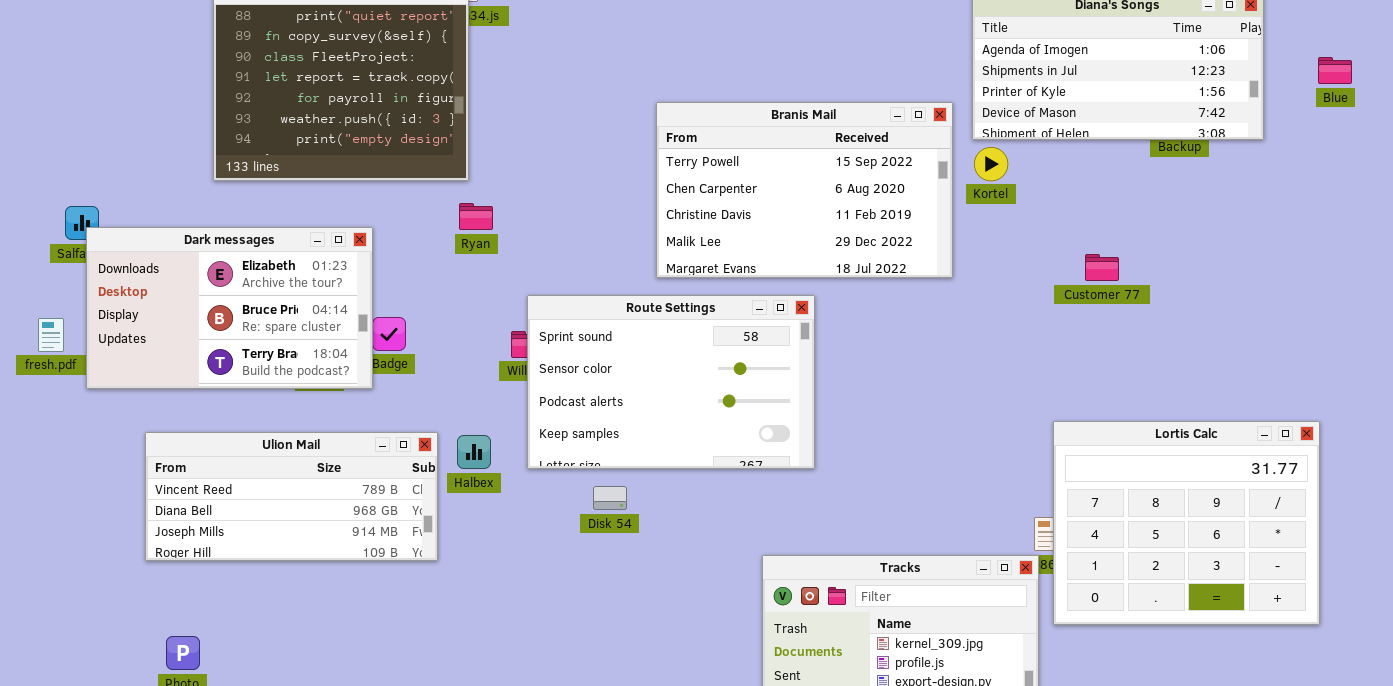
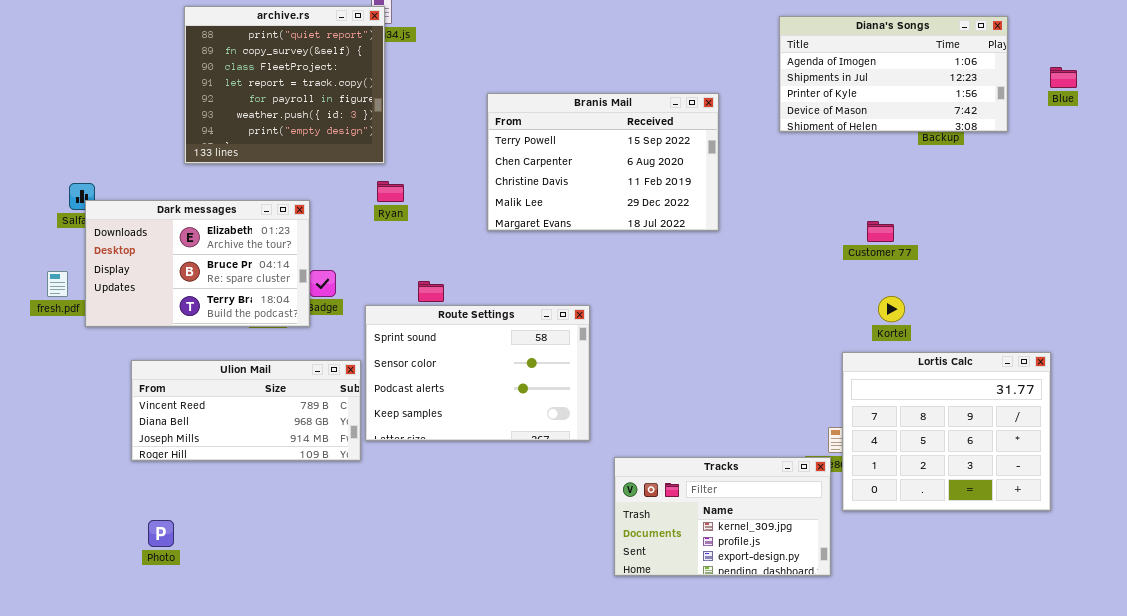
Branis Mail: [656,102,953,278] -> [487,93,719,231], moved
Kortel: [974,147,1008,181] -> [878,296,905,322], moved
Route Settings: [527,295,815,469] -> [365,305,590,441], moved

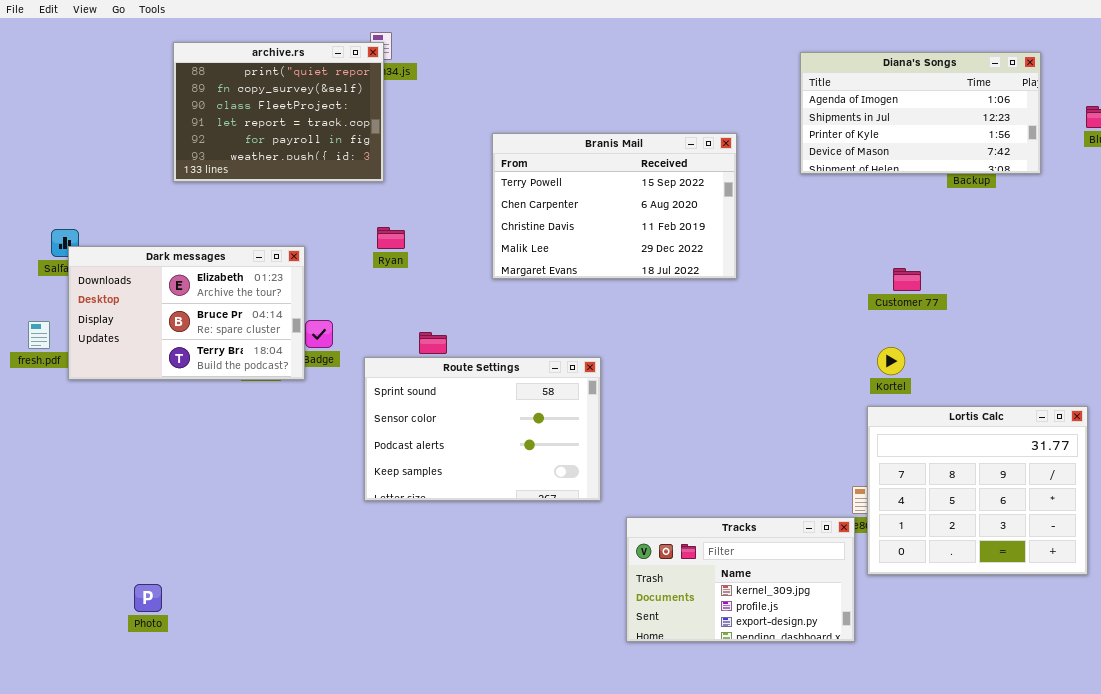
archive.rs: [184,6,385,164] -> [173,42,384,182], resized
Kortel: [878,296,905,322] -> [877,347,905,375], moved
Ulion Mail: [131,360,361,461] -> none, closed

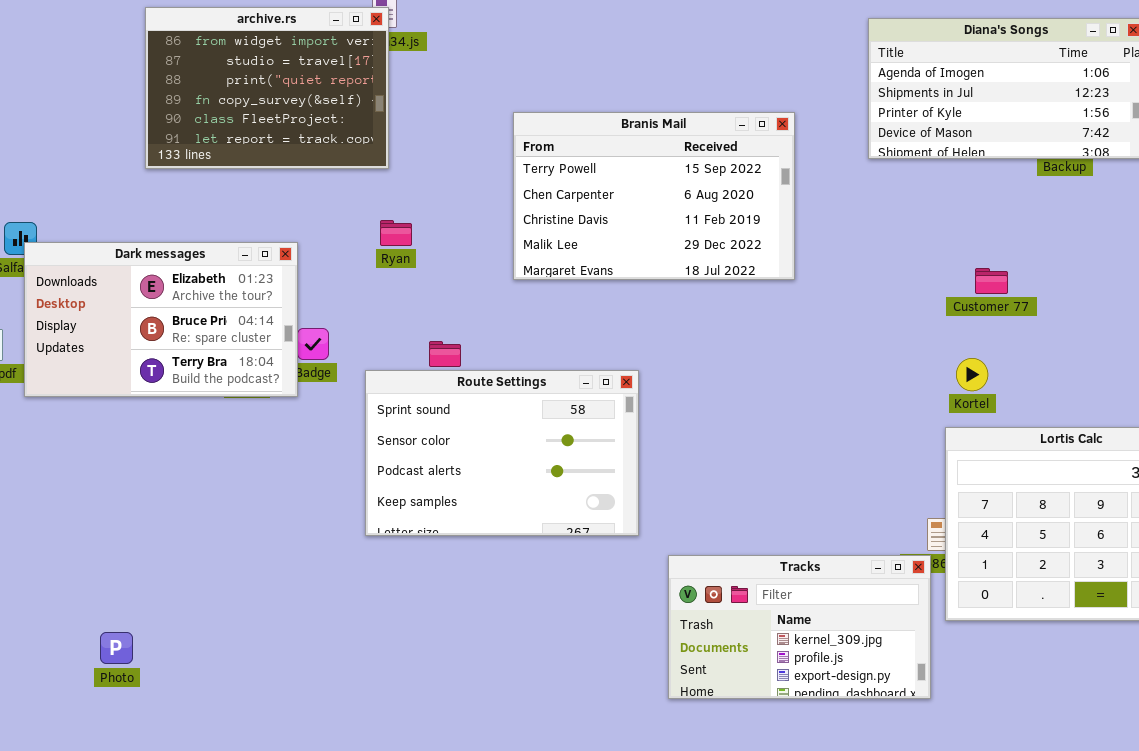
archive.rs: [173,42,384,182] -> [145,7,389,169], scrolled up 2 rows

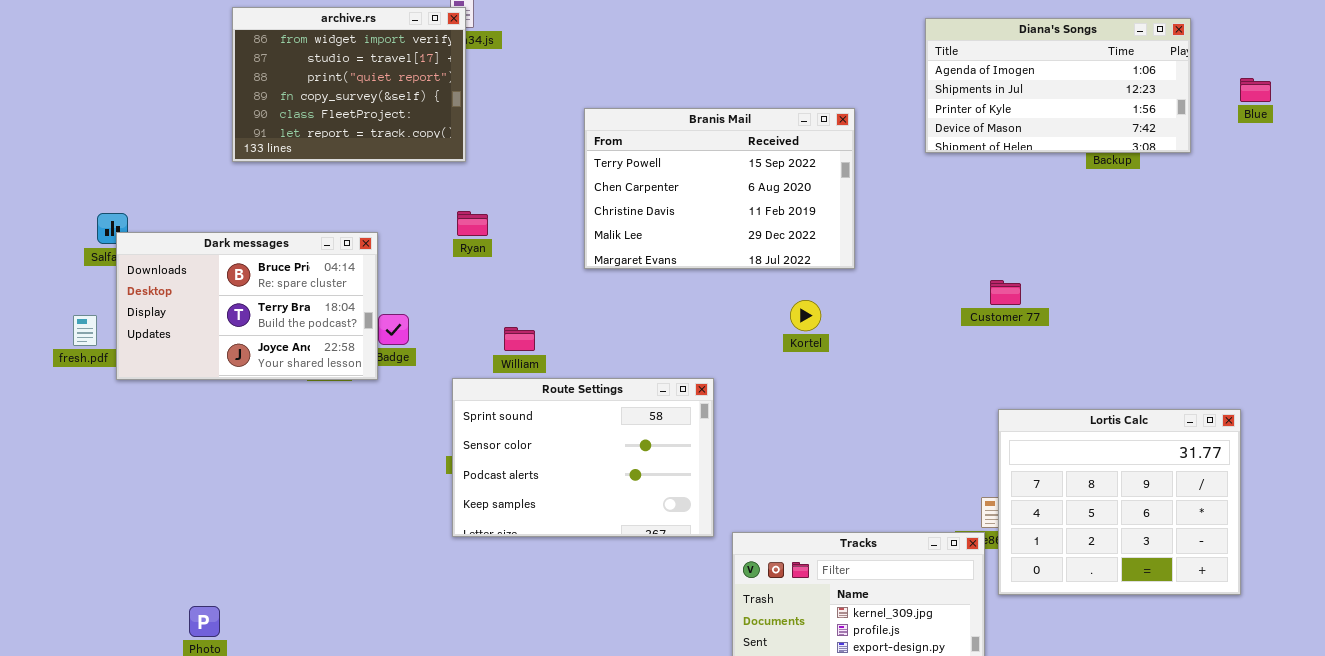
Dark messages: [24,242,298,397] -> [116,232,378,380], scrolled down 1 row
Customer 77: [975,268,1008,294] -> [990,280,1021,305], moved
Kortel: [956,358,988,391] -> [790,300,821,331], moved
Route Settings: [365,370,639,536] -> [452,378,714,537], moved

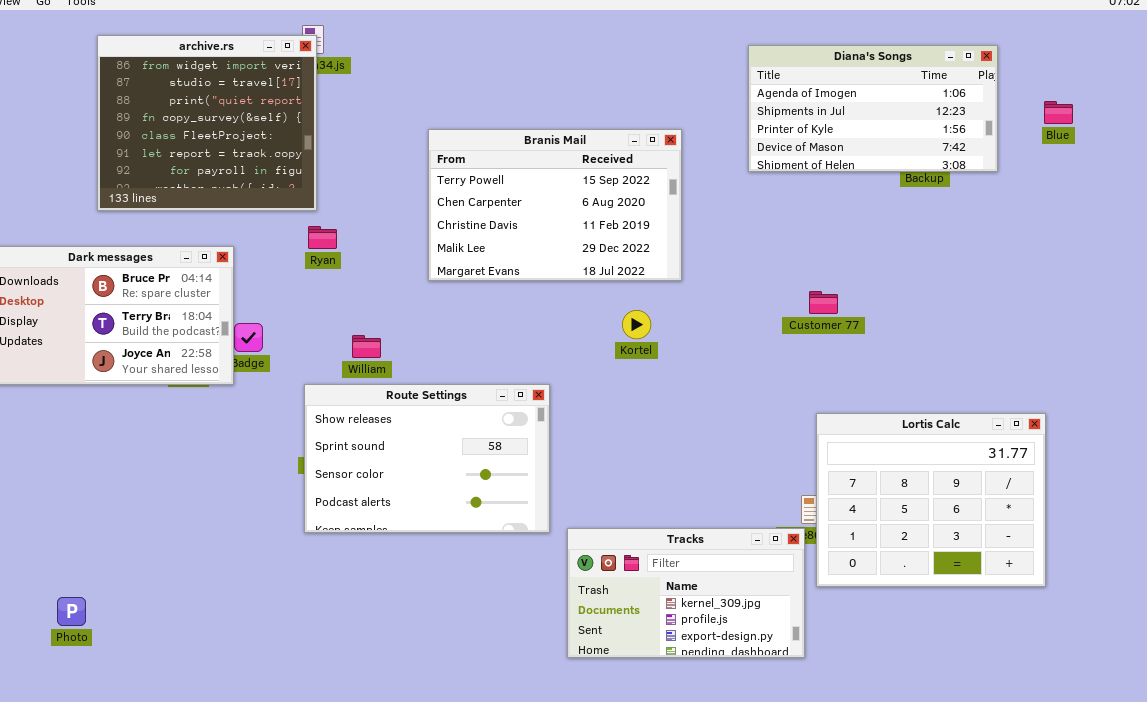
archive.rs: [232,7,466,162] -> [97,35,317,211], resized
Route Settings: [452,378,714,537] -> [304,384,550,533], scrolled up 1 row

